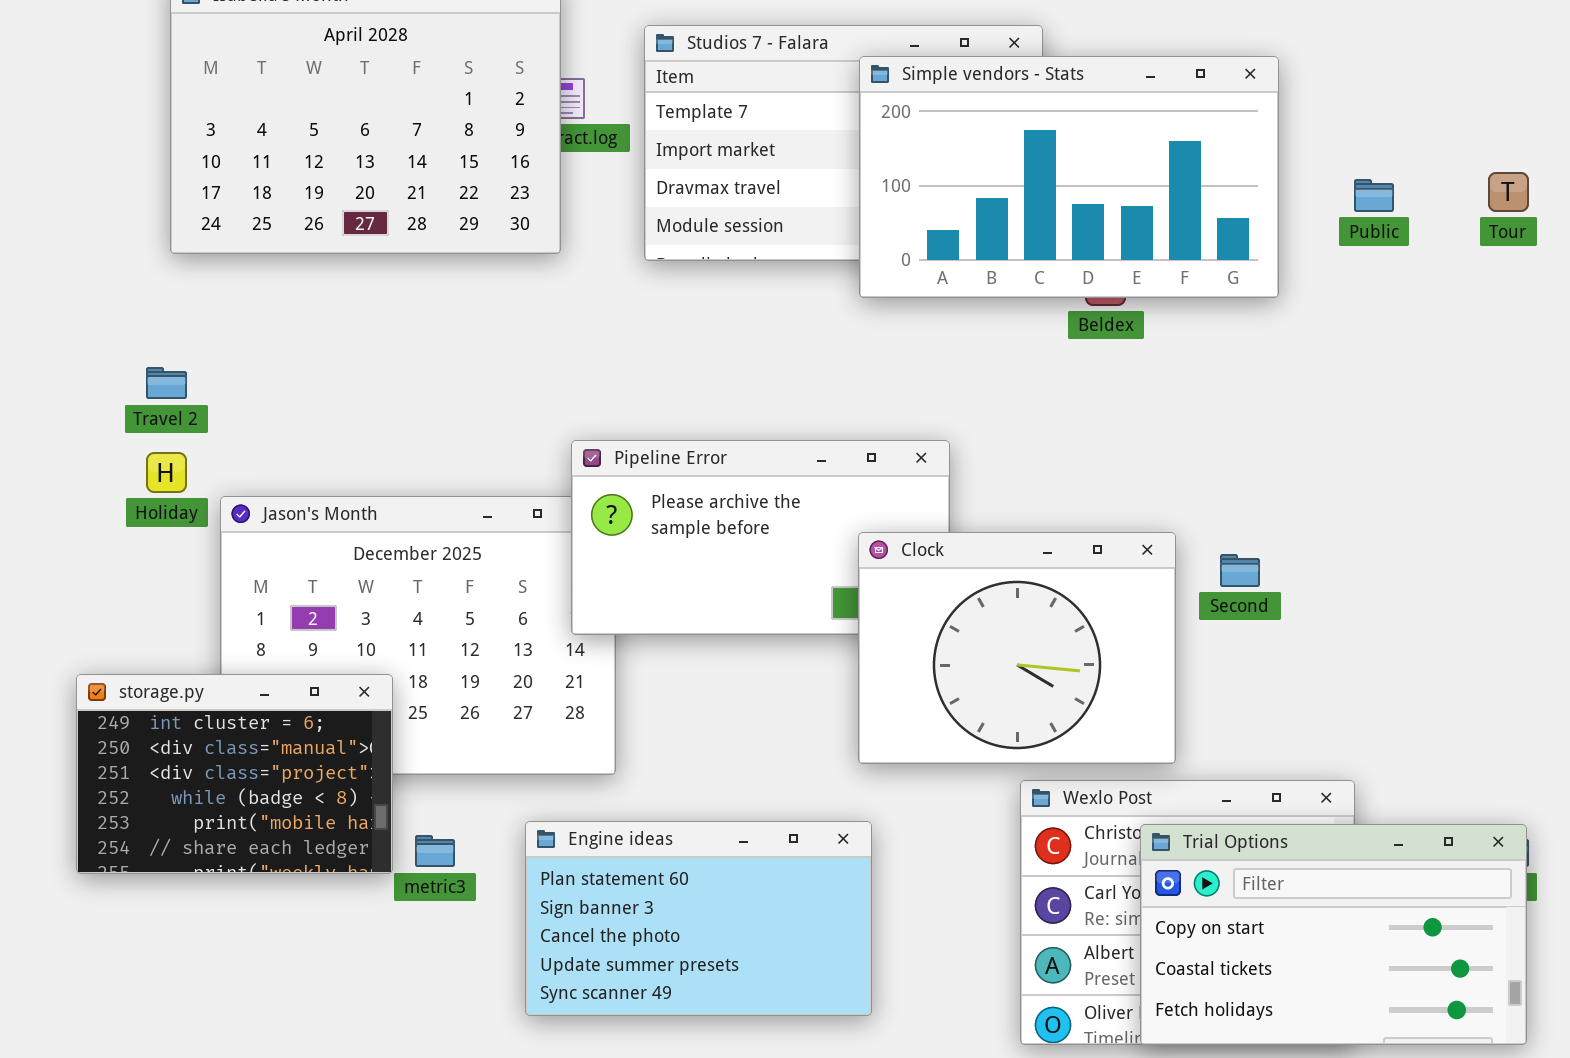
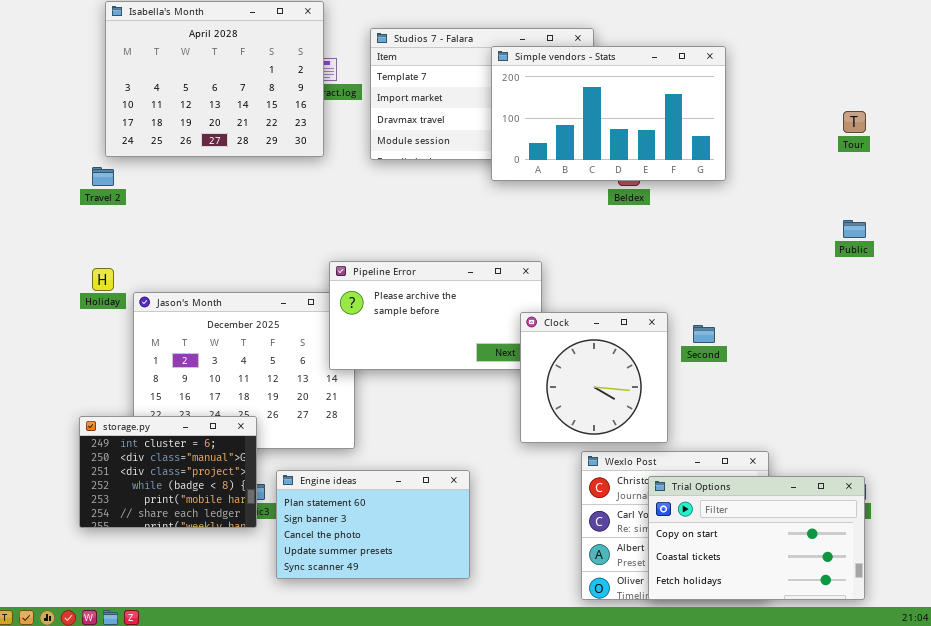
Public: [1354,179,1394,212] -> [843,220,866,238], moved
Travel 2: [146,367,187,399] -> [92,167,114,186], moved
Clock: [858,532,1176,764] -> [520,312,668,443], resized
storage.py: [76,674,393,874] -> [79,416,257,528], moved
Engine ideas: [525,821,872,1016] -> [276,470,470,579], moved

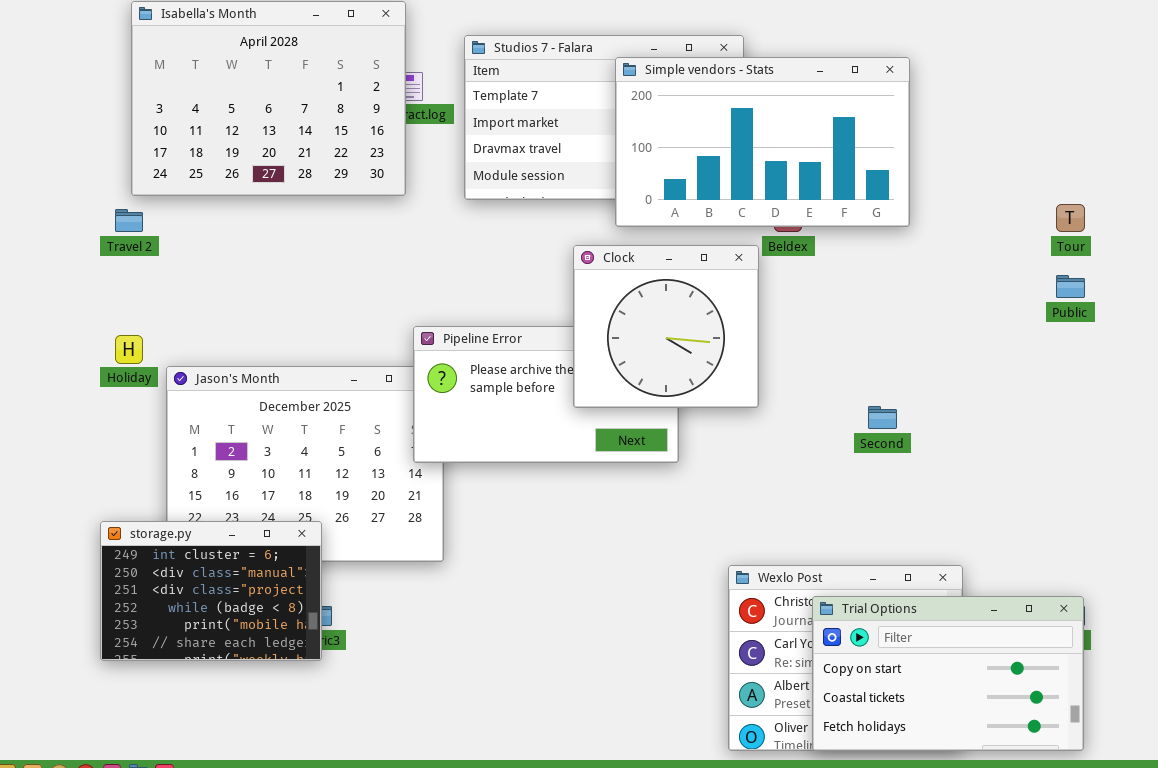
Tour: [843,111,866,133] -> [1056,204,1085,232], moved
Clock: [520,312,668,443] -> [573,245,759,408], moved
Engine ideas: [276,470,470,579] -> none, closed

